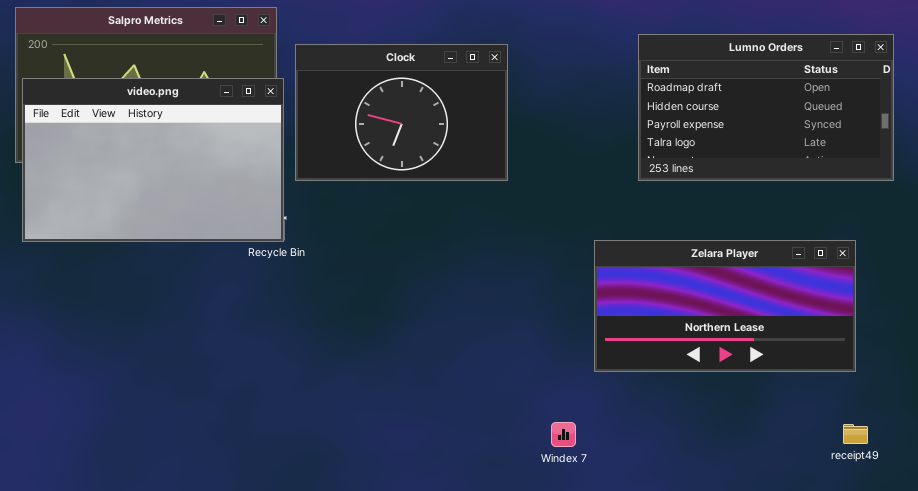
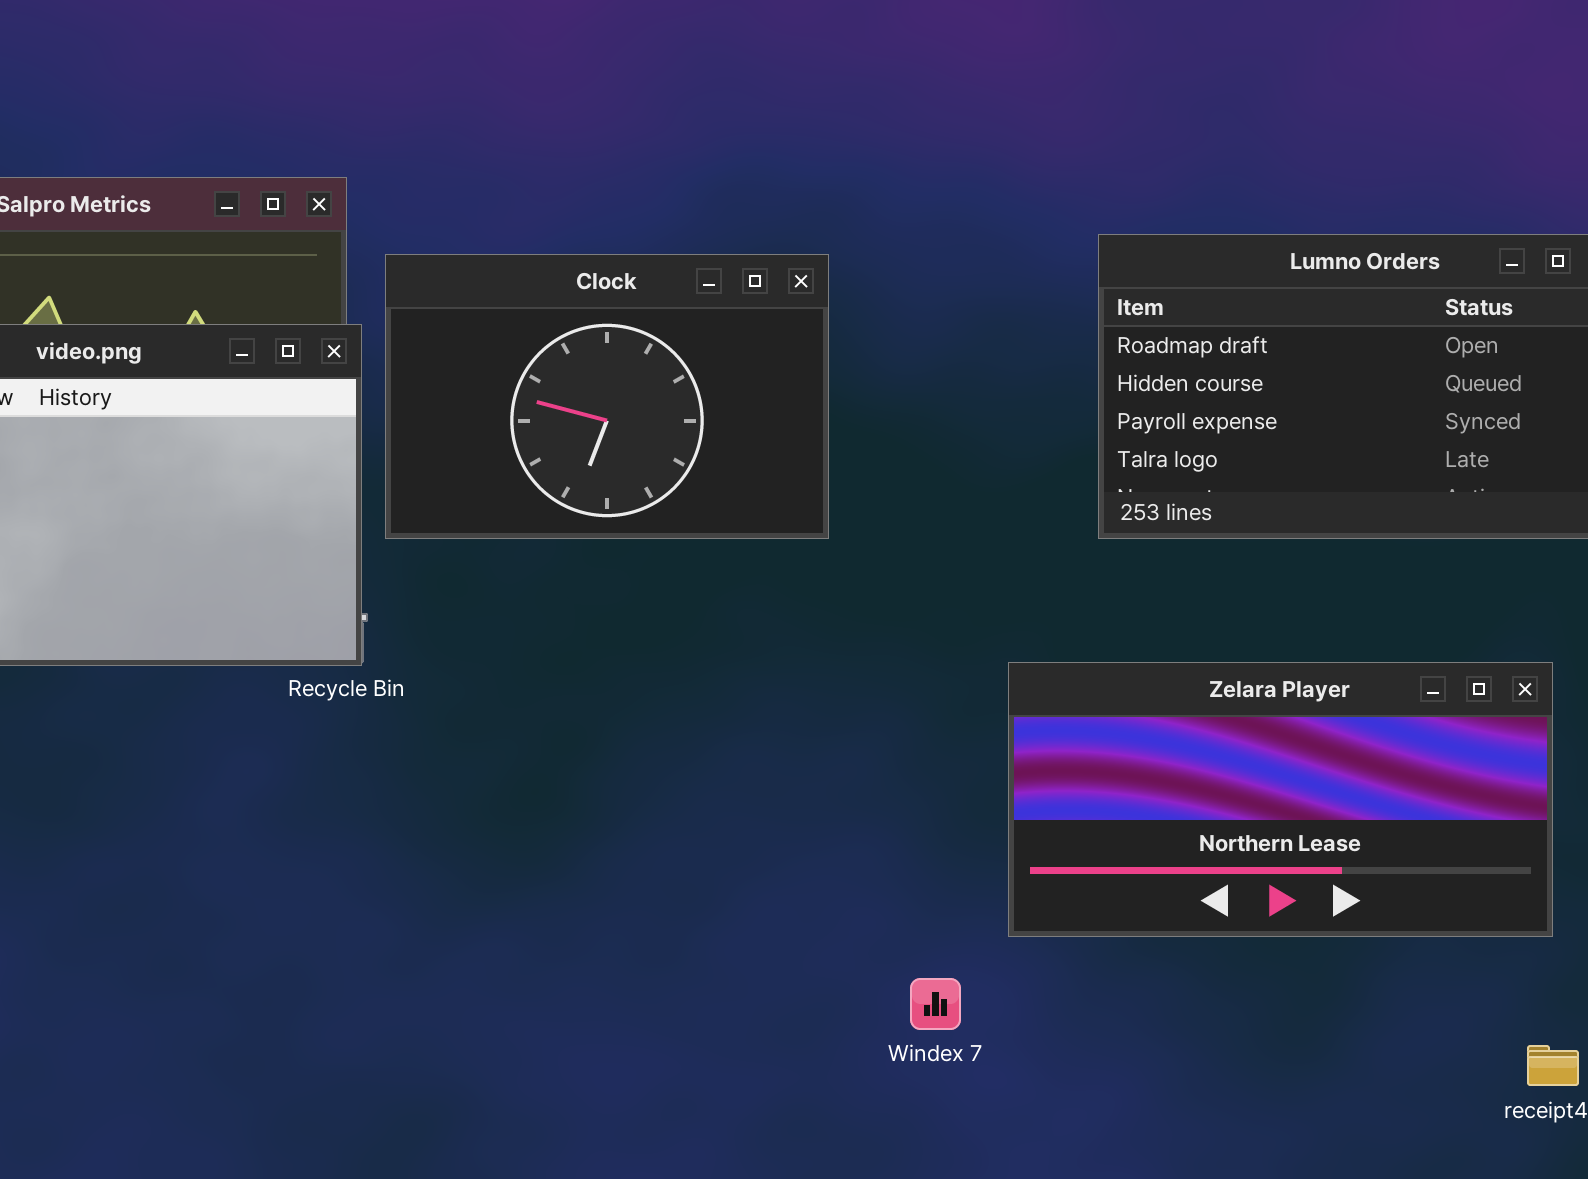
Windex 7: [551,422,576,447] -> [910,978,961,1030], moved

